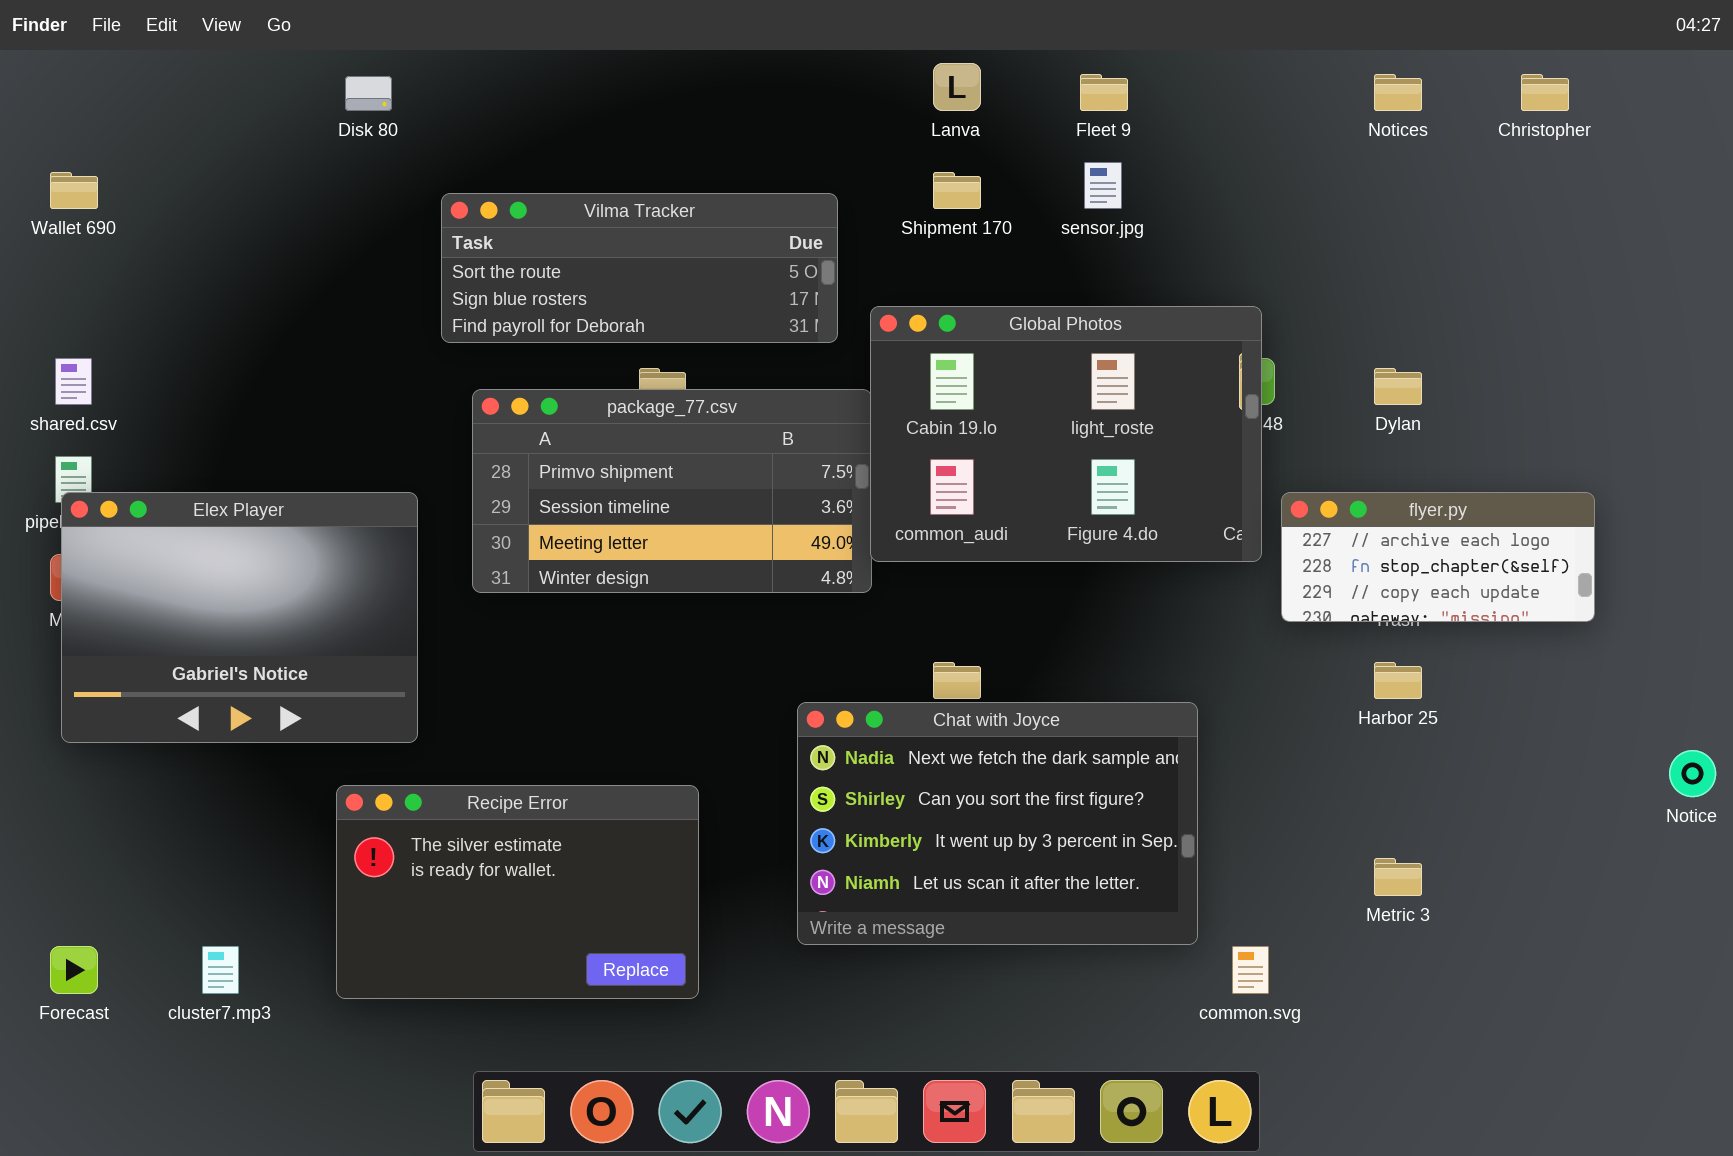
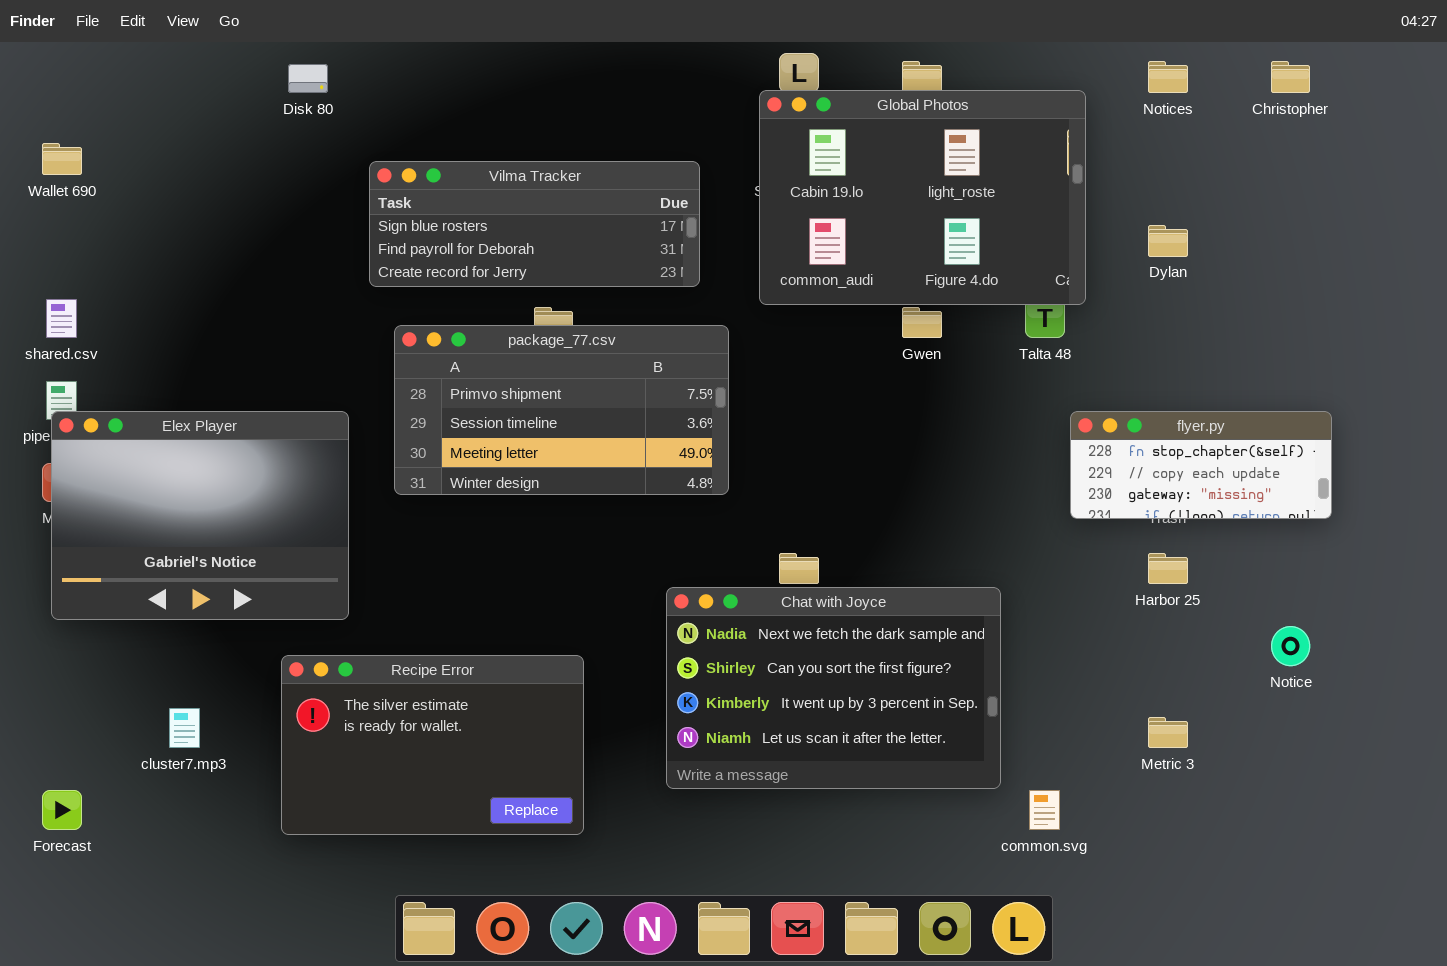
Vilma Tracker: [441,193,838,343] -> [369,161,700,287], scrolled down 1 row
Global Photos: [870,306,1262,562] -> [759,90,1086,305], moved
Dylan: [1374,368,1422,405] -> [1148,225,1188,257], moved
flyer.py: [1281,492,1595,622] -> [1070,411,1332,519], scrolled down 1 row
Notice: [1669,750,1716,797] -> [1271,626,1310,666], moved
cluster7.mp3: [202,946,239,994] -> [169,708,200,748], moved

